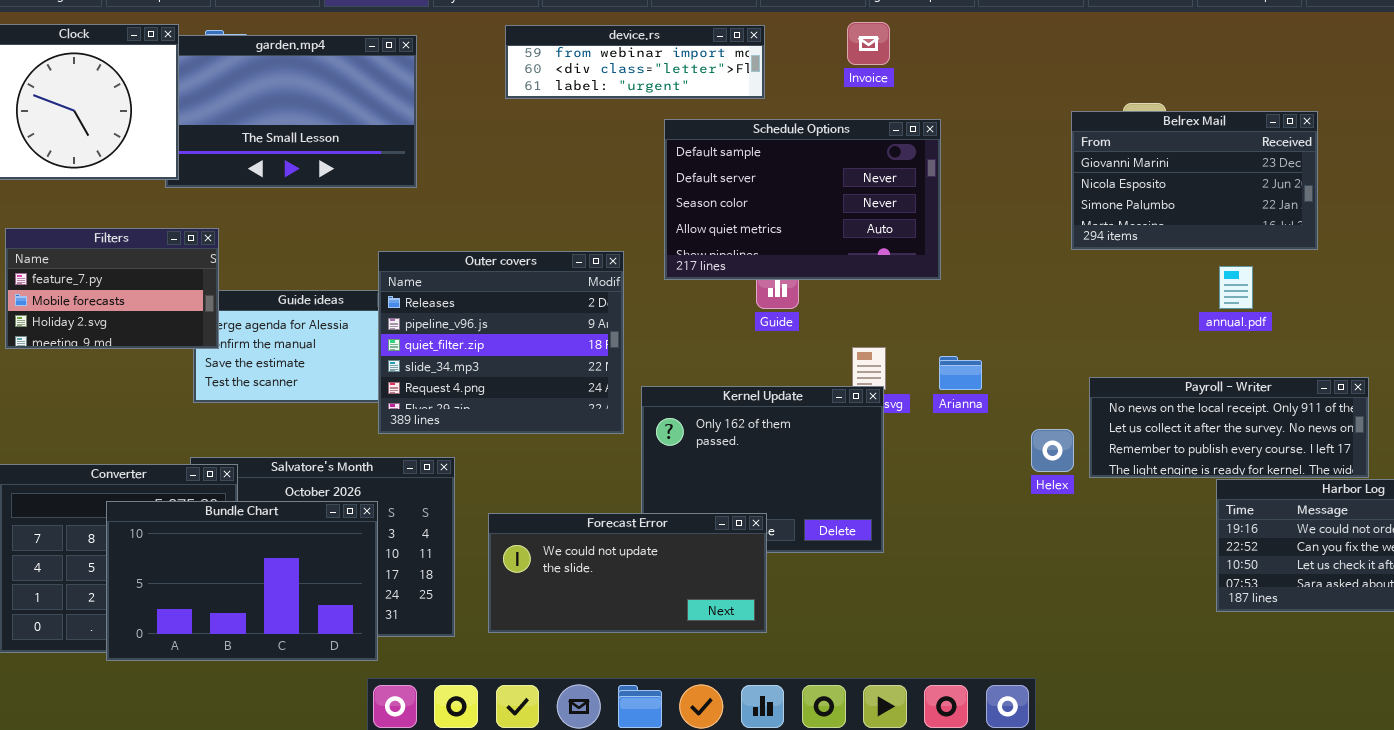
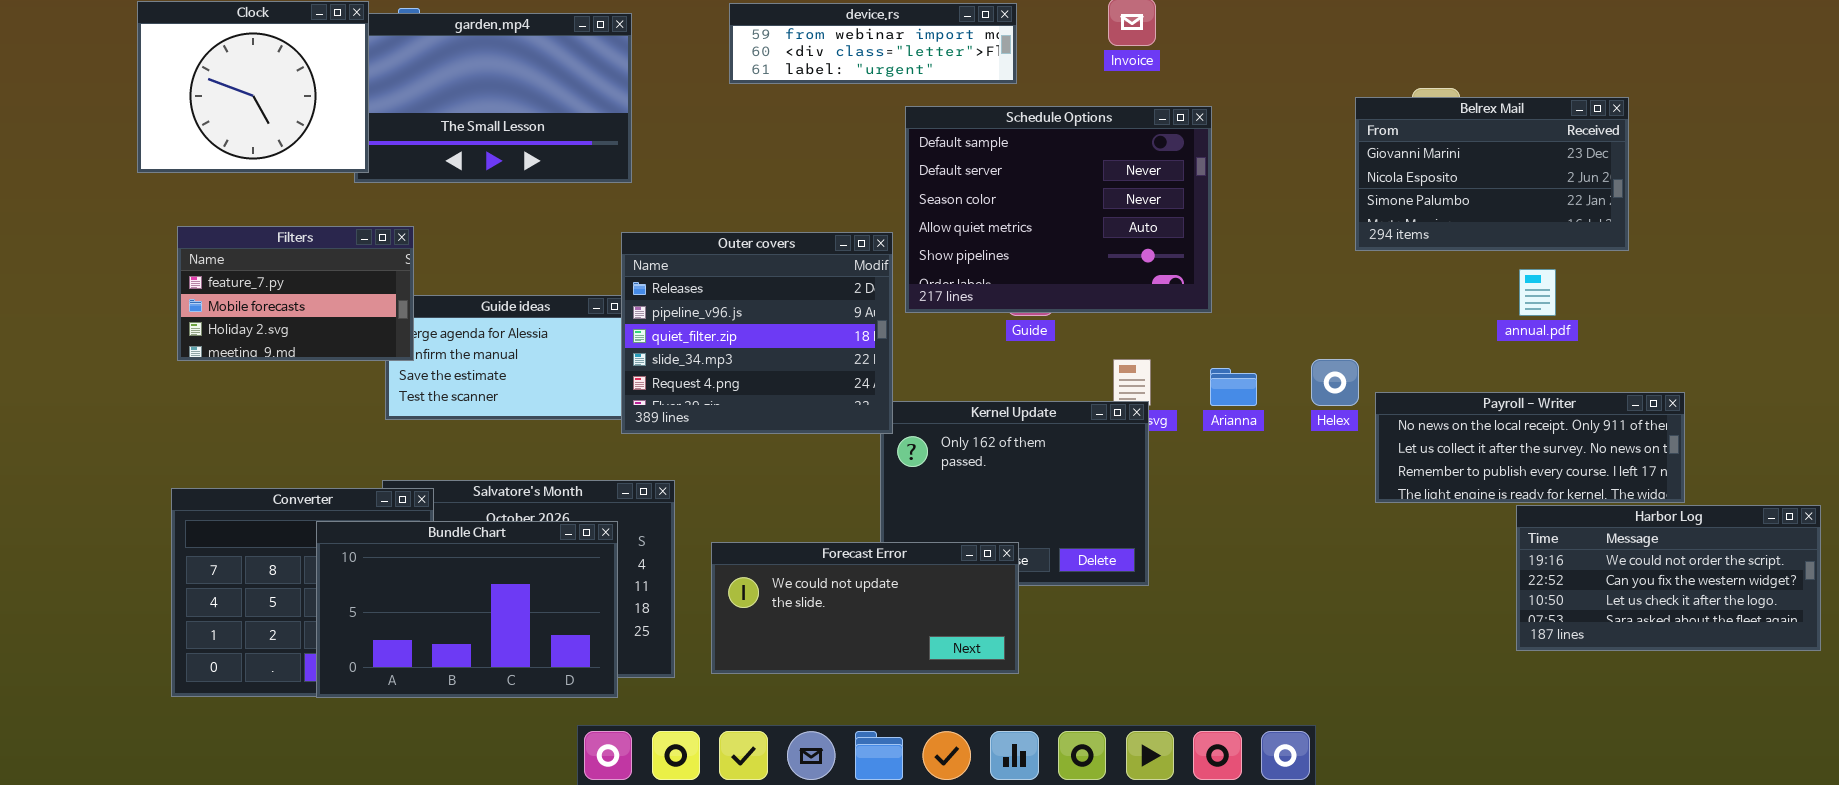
Schedule Options: [664,119,941,280] -> [905,106,1212,313], resized
Outer covers: [378,251,624,434] -> [621,232,893,434], moved
Helex: [1031,429,1074,472] -> [1311,359,1359,406], moved
Bundle Chart: [106,501,378,661] -> [316,521,618,698], moved

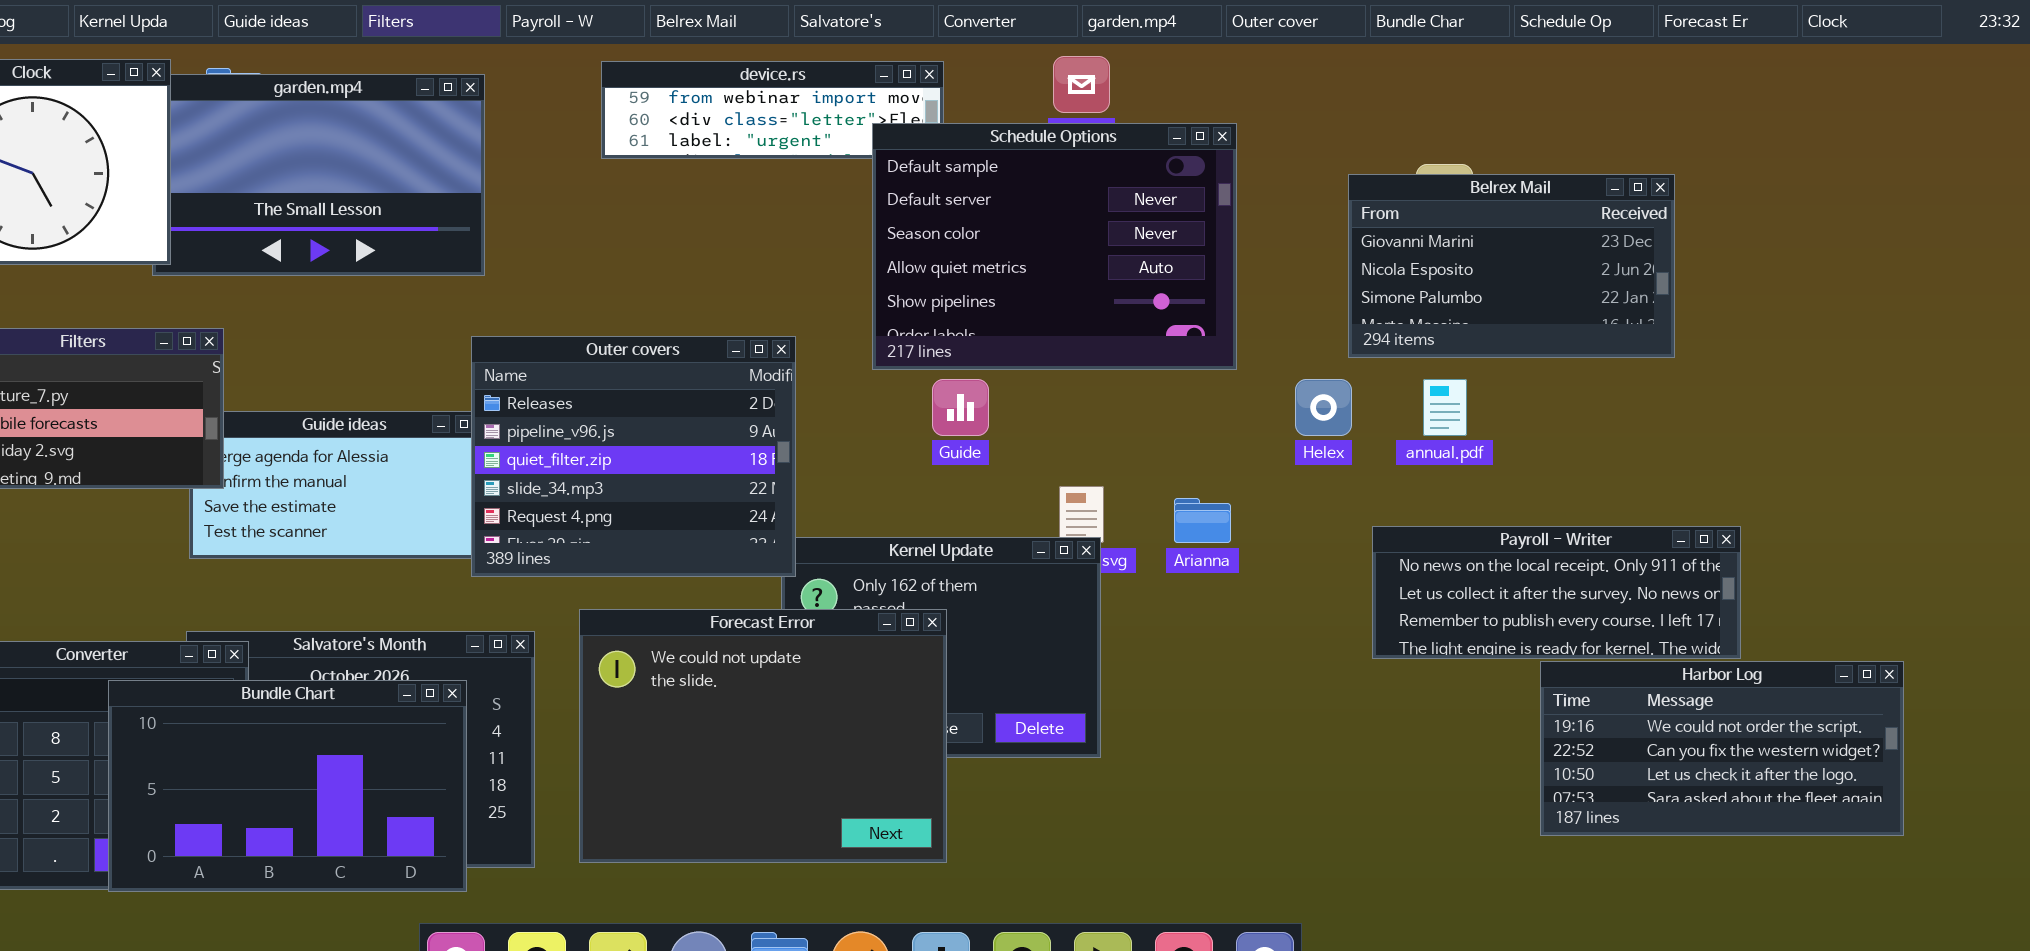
Schedule Options: [905,106,1212,313] -> [872,123,1237,370], moved
annual.pdf: [1519,269,1556,316] -> [1423,379,1467,436], moved
Helex: [1311,359,1359,406] -> [1295,379,1352,436], moved
Forecast Error: [711,542,1019,674] -> [579,609,947,863], resized

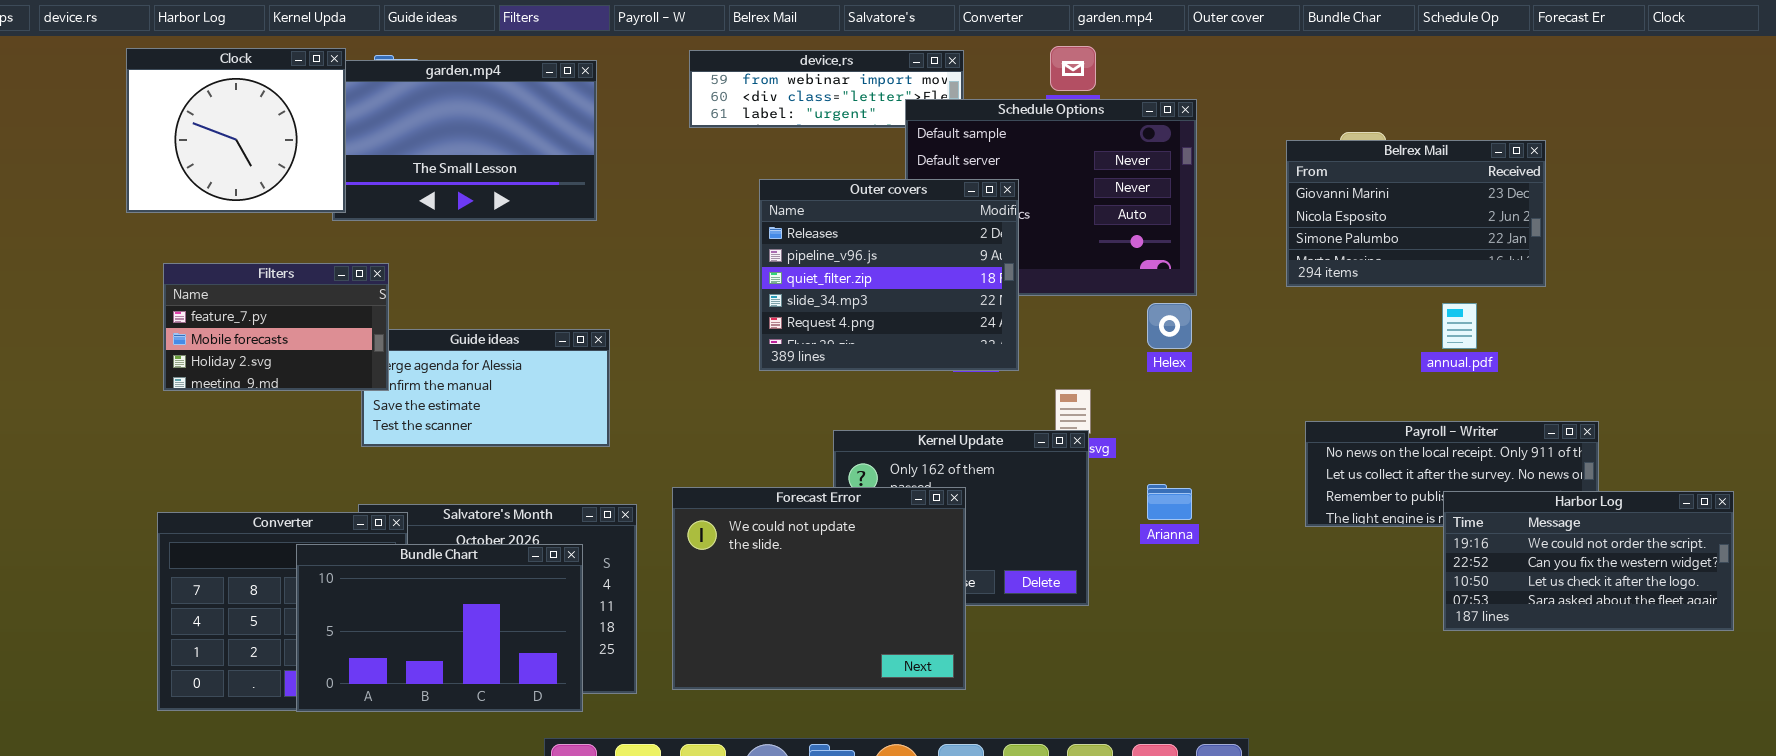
Outer covers: [471,336,796,577] -> [759,179,1019,371], moved
Helex: [1295,379,1352,436] -> [1147,303,1192,349], moved
annual.pdf: [1423,379,1467,436] -> [1442,303,1477,349], moved
Arianna: [1174,498,1231,543] -> [1147,484,1192,520], moved
Harbor Log: [1540,661,1904,836] -> [1443,491,1734,631], moved

